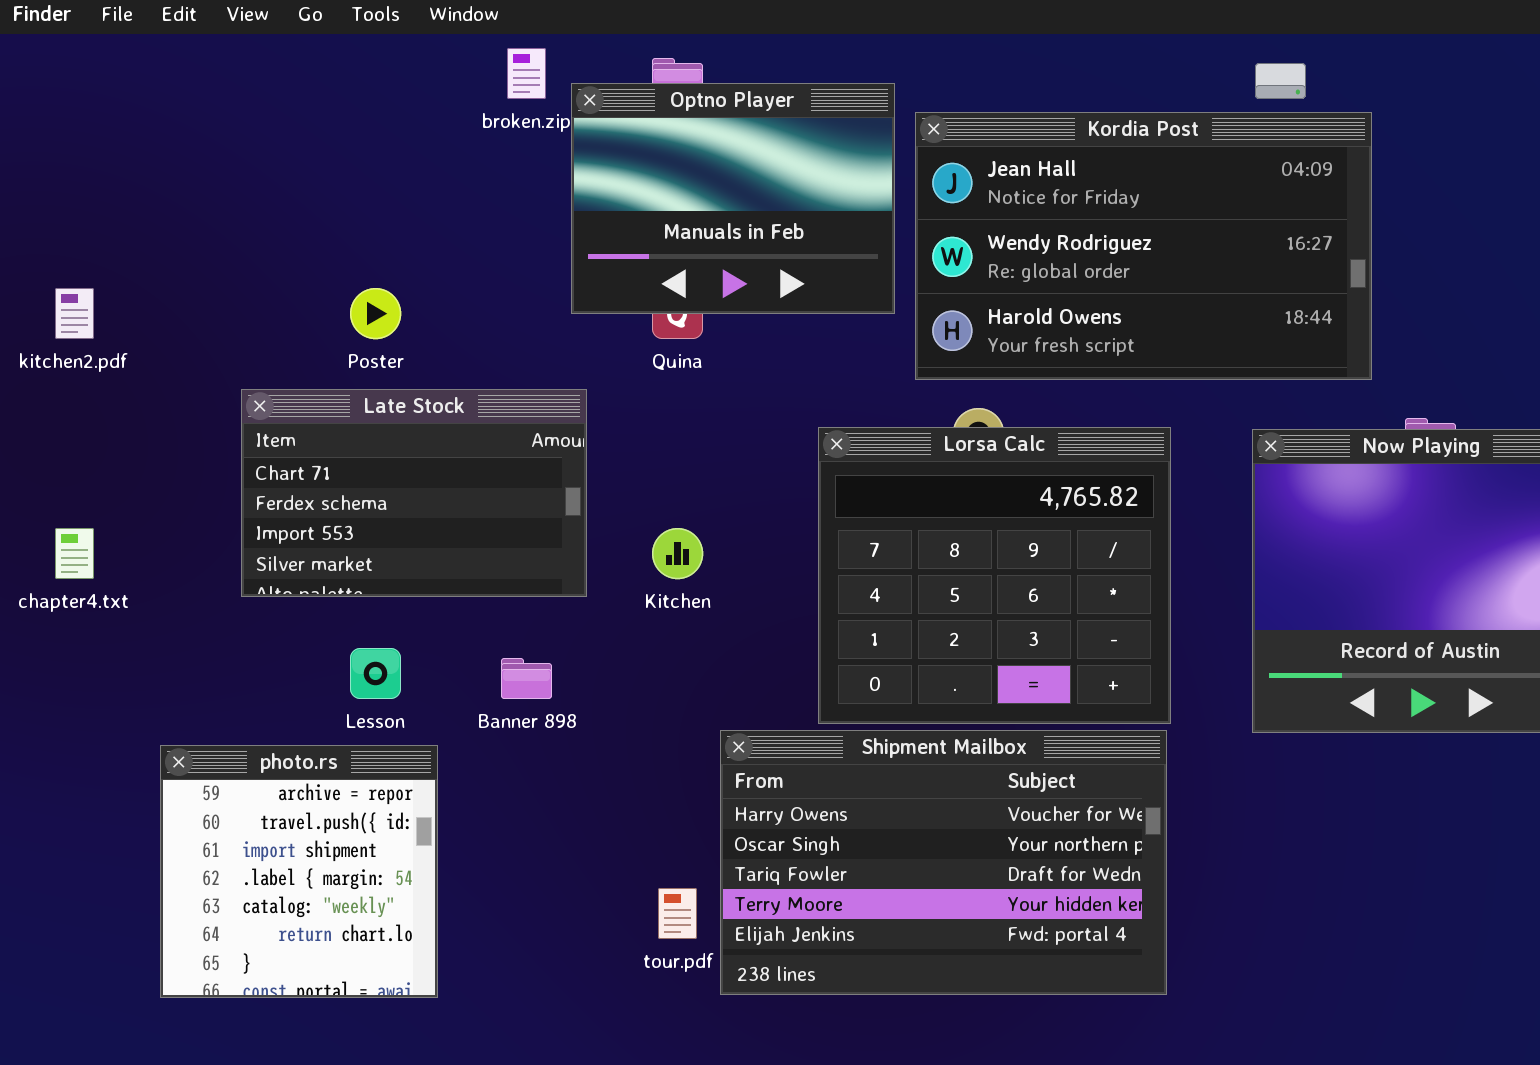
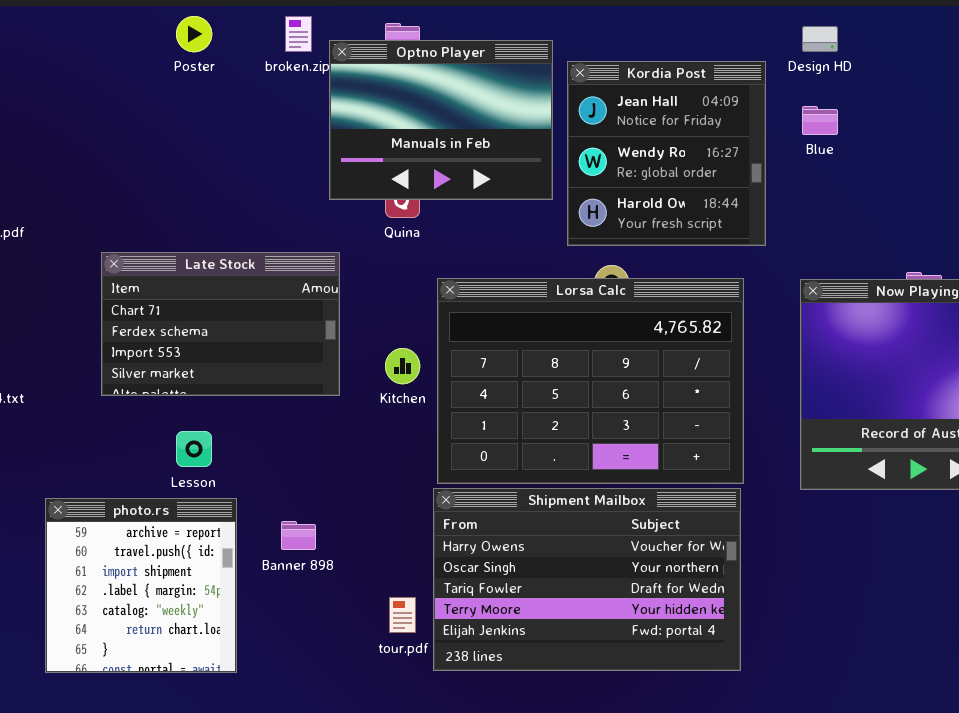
Kordia Post: [915,112,1372,380] -> [567,61,766,246], resized
Poster: [350,288,401,339] -> [176,16,212,52], moved
Lorsa Calc: [818,427,1171,724] -> [437,278,744,484], resized
Banner 898: [501,658,552,699] -> [281,521,316,550], moved

